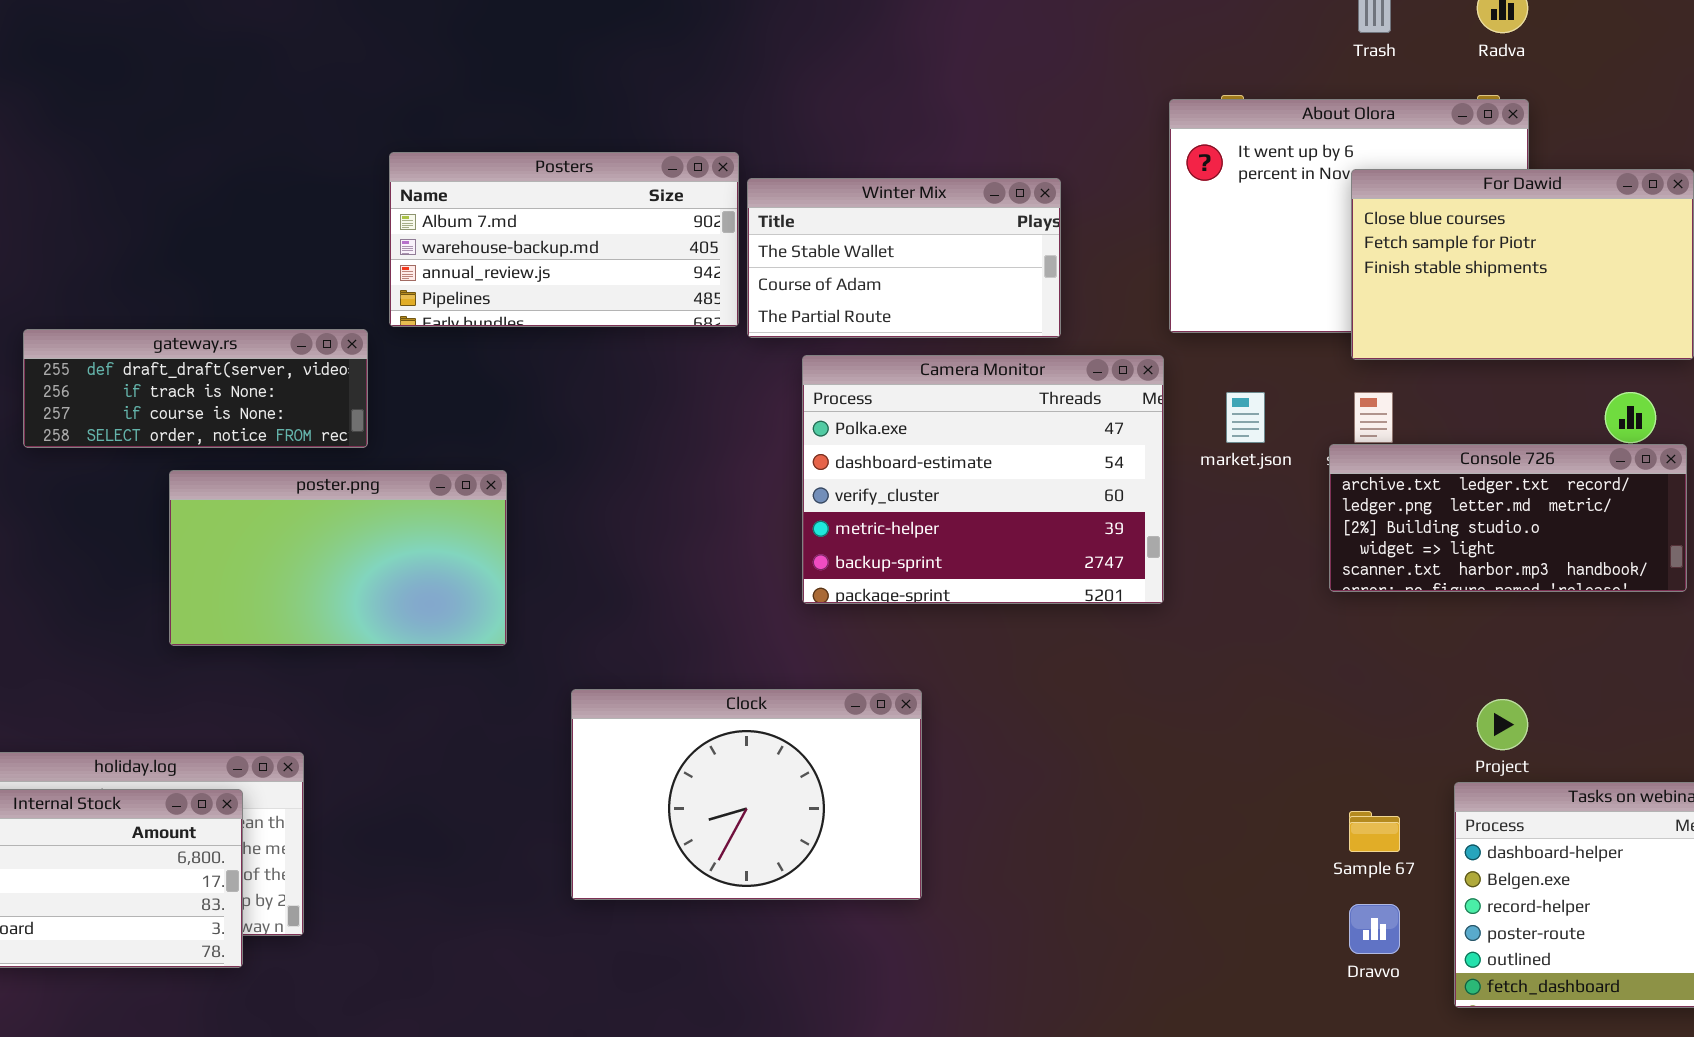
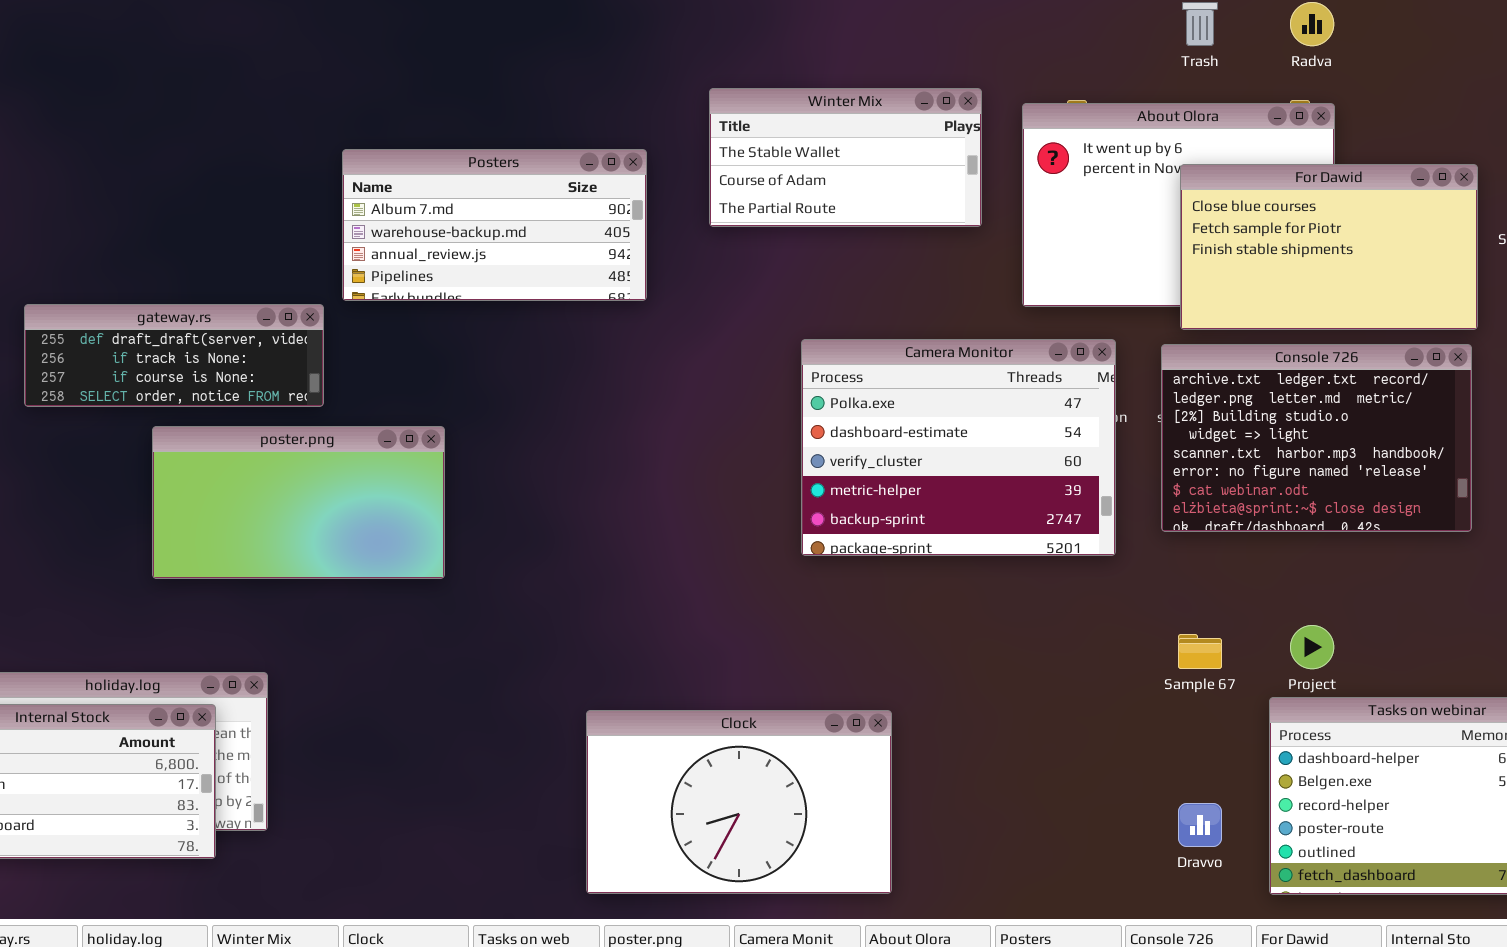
Winter Mix: [747,178,1061,338] -> [709,88,982,227], moved
Camera Monitor: [802,355,1164,604] -> [801,339,1116,556], moved
Console 726: [1329,444,1687,592] -> [1161,344,1472,532], resized
Clock: [571,689,922,900] -> [586,710,892,894], moved
Sample 67: [1349,811,1400,852] -> [1178,634,1222,669], moved

